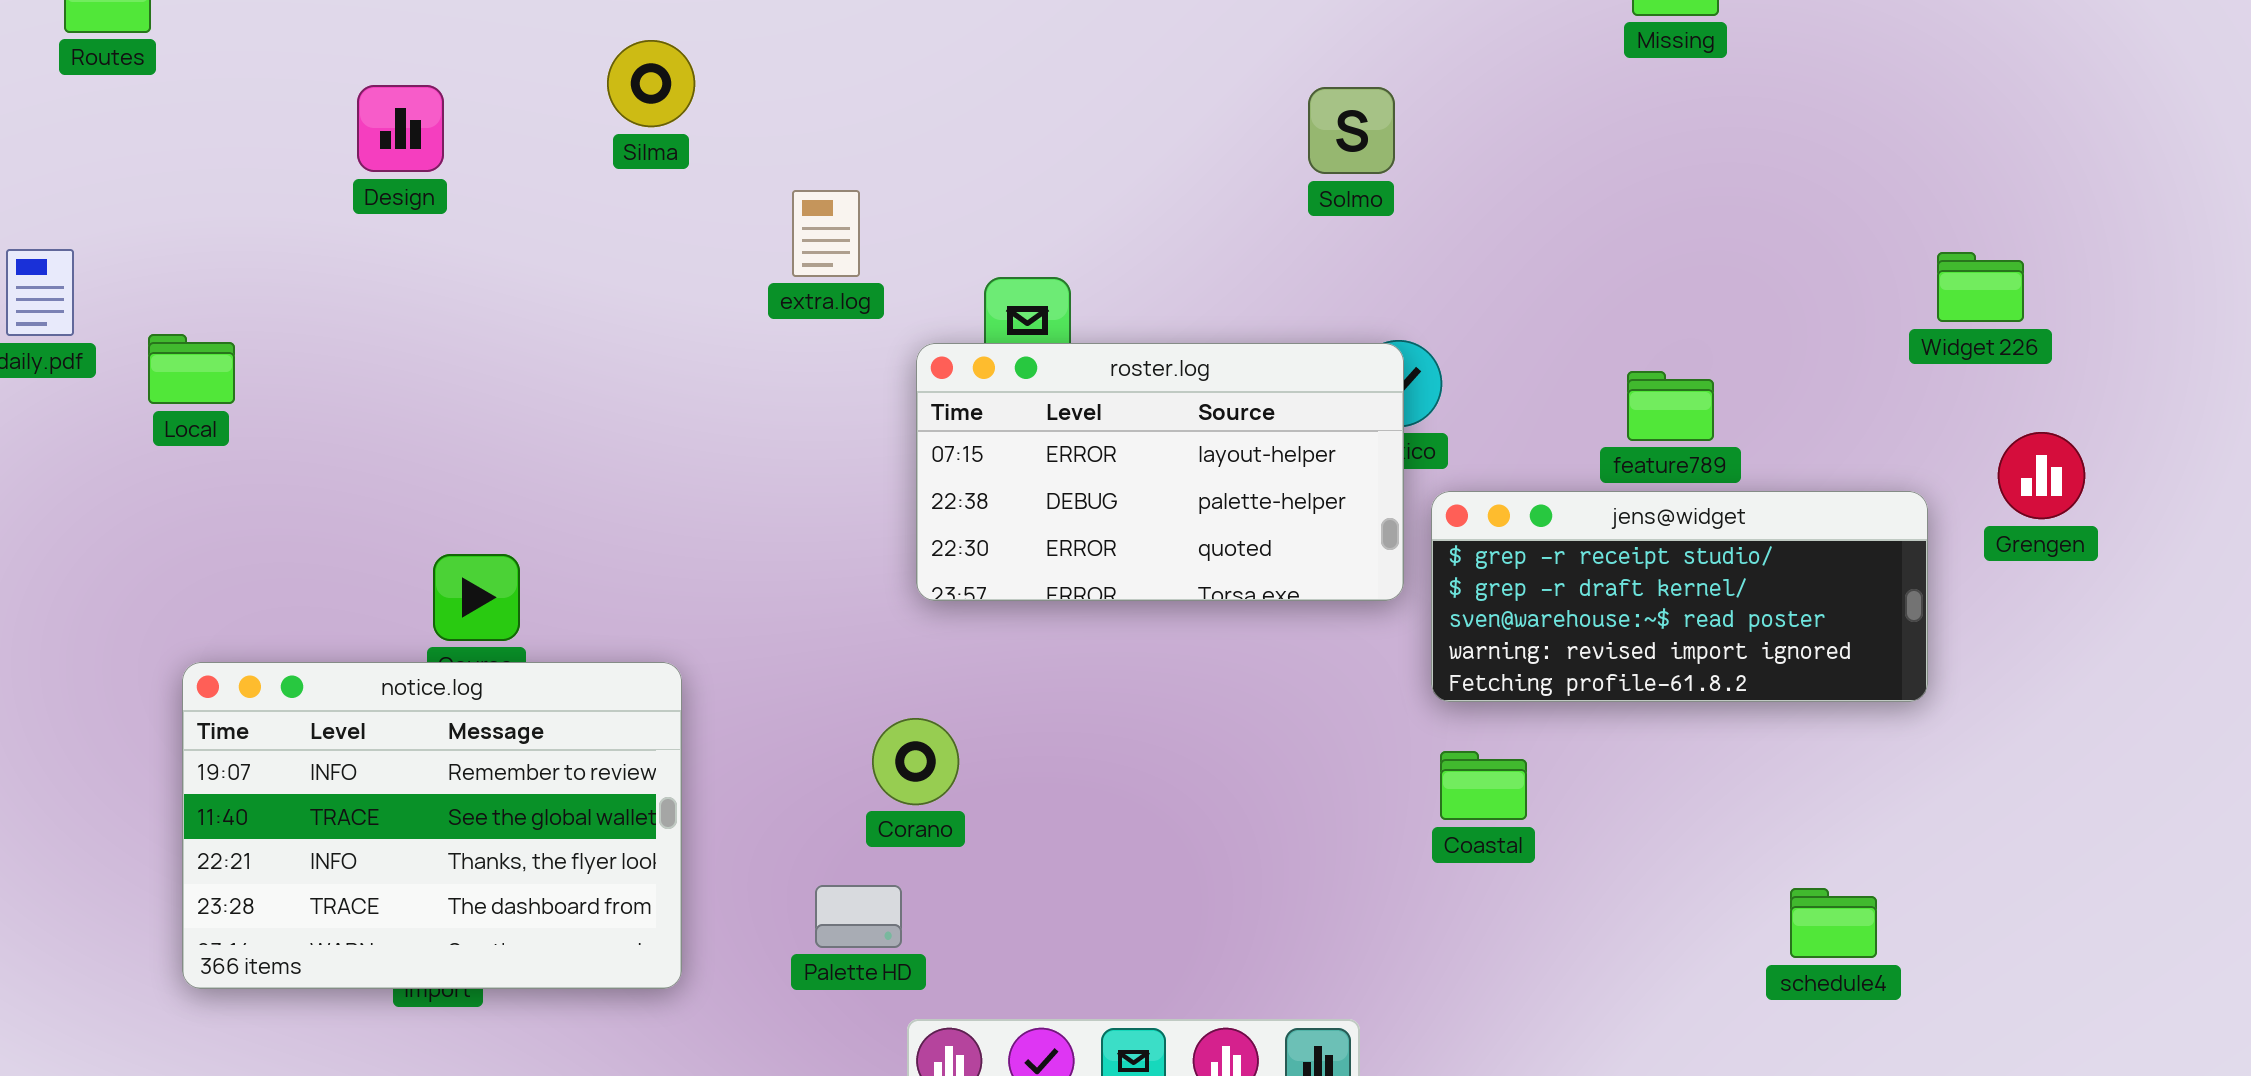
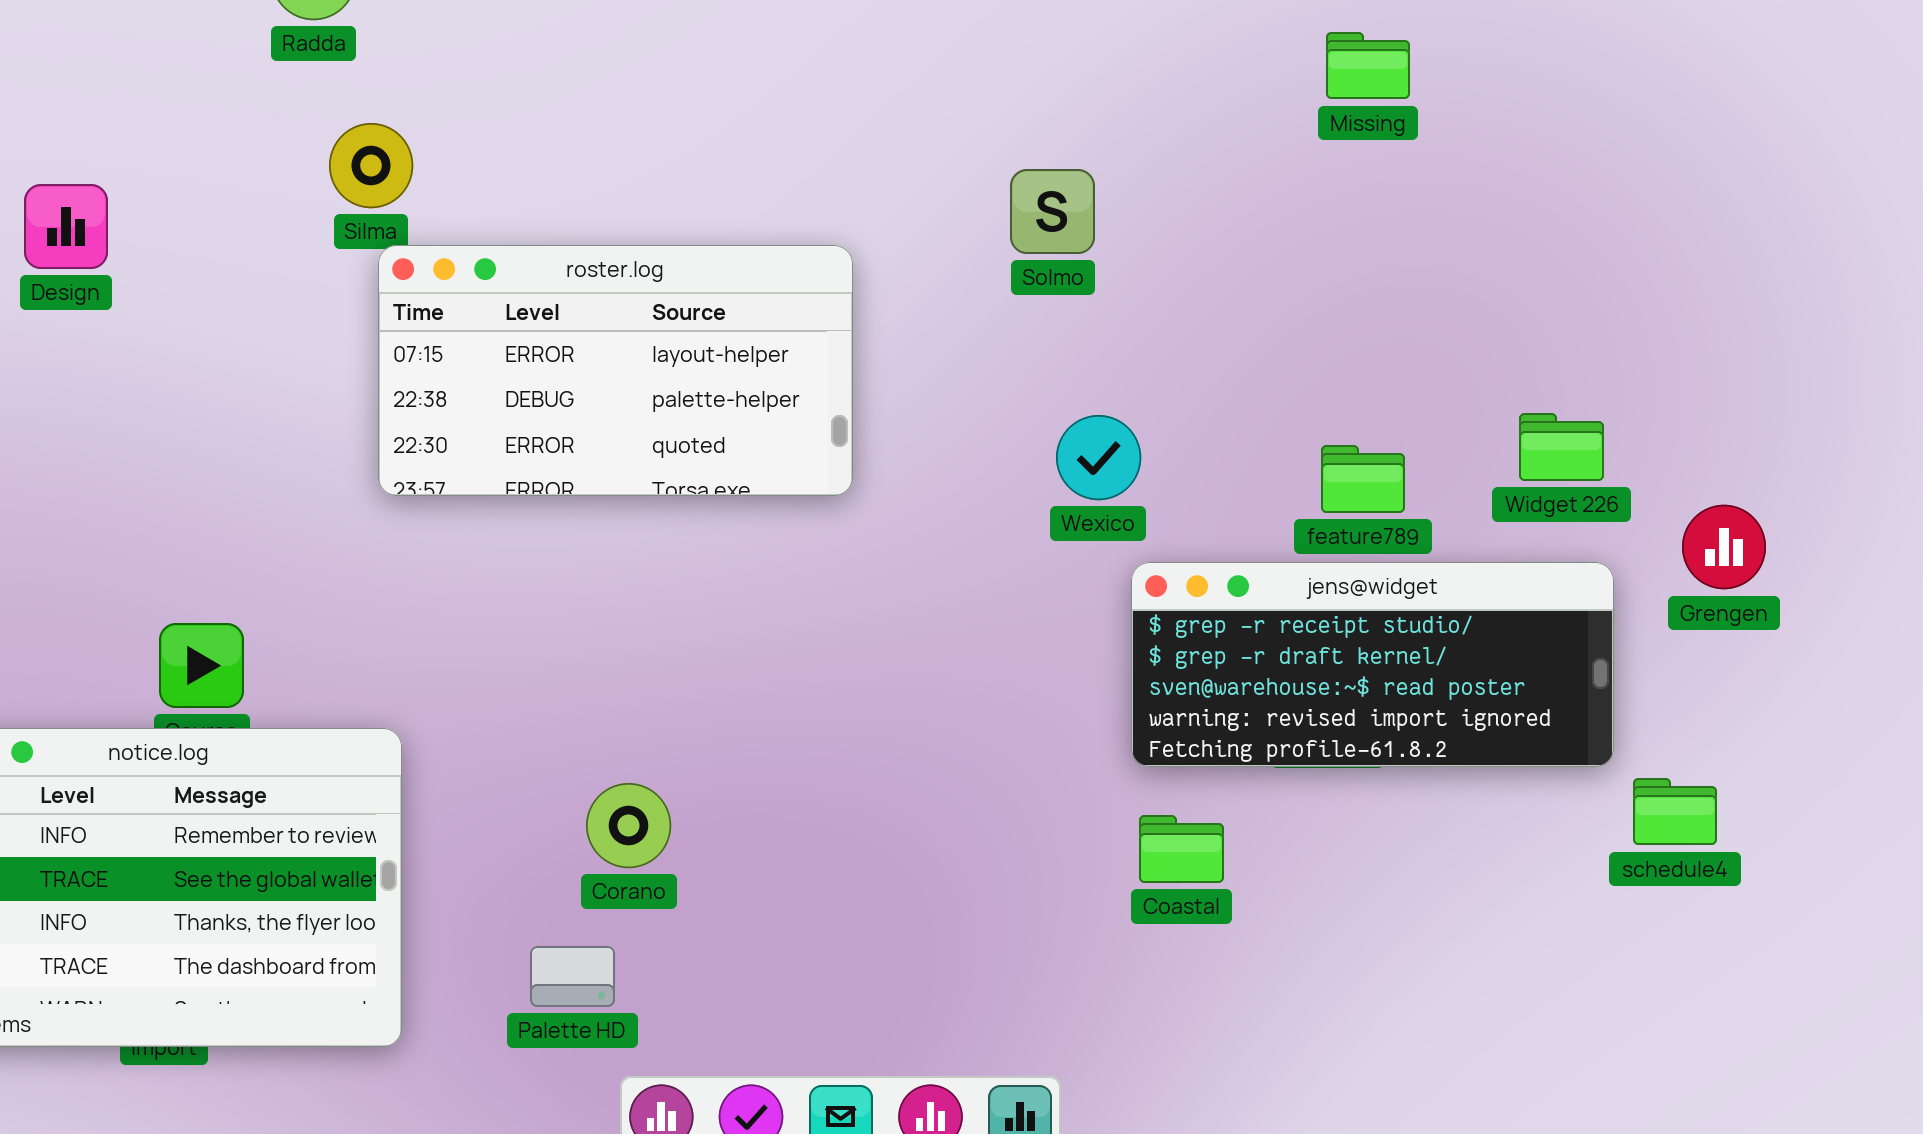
Design: [357,85,444,172] -> [24,184,108,269], moved
Widget 226: [1937,252,2024,322] -> [1519,413,1604,481], moved
roster.log: [916,343,1404,601] -> [378,245,853,496], moved
schedule4: [1790,888,1877,958] -> [1633,778,1717,845], moved

